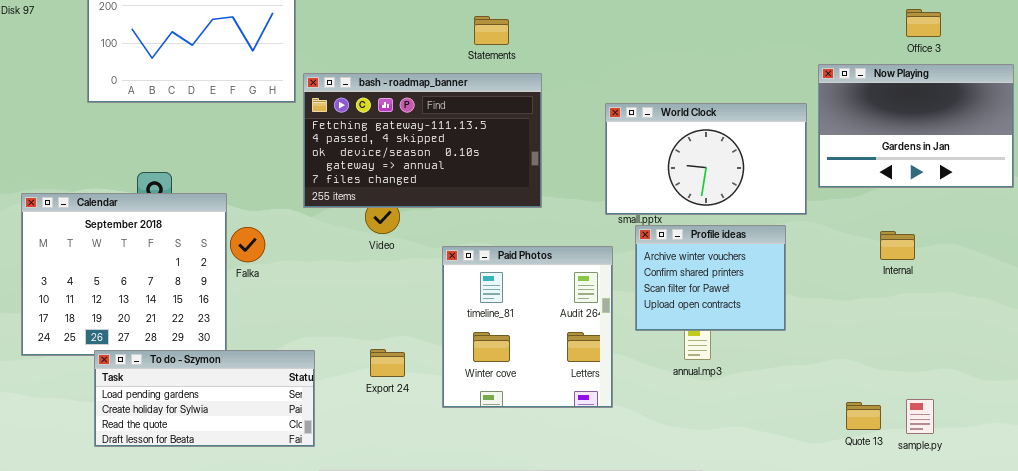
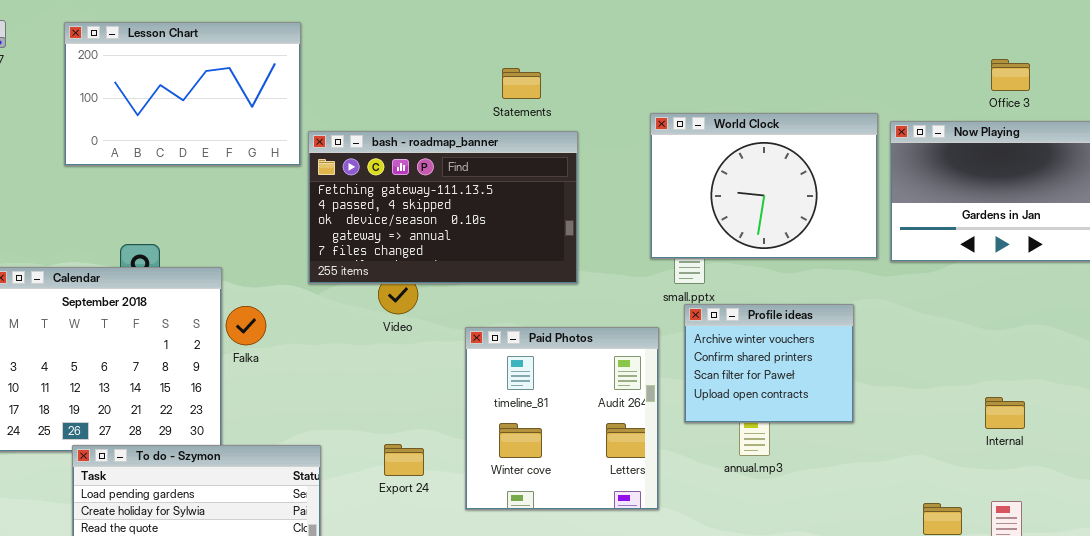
World Clock: [605,103,807,215] -> [650,113,878,259], moved, resized
Internal: [880,231,915,260] -> [985,397,1025,429], moved

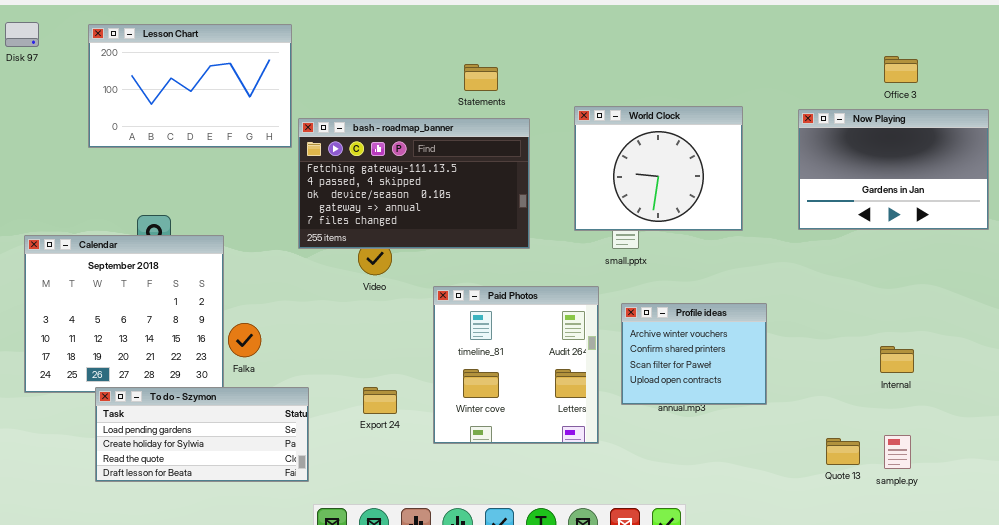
World Clock: [650,113,878,259] -> [574,106,743,231], moved, resized
Profile ideas: [684,304,854,423] -> [621,303,767,405], moved
Falka: [226,306,266,345] -> [228,323,261,357], moved

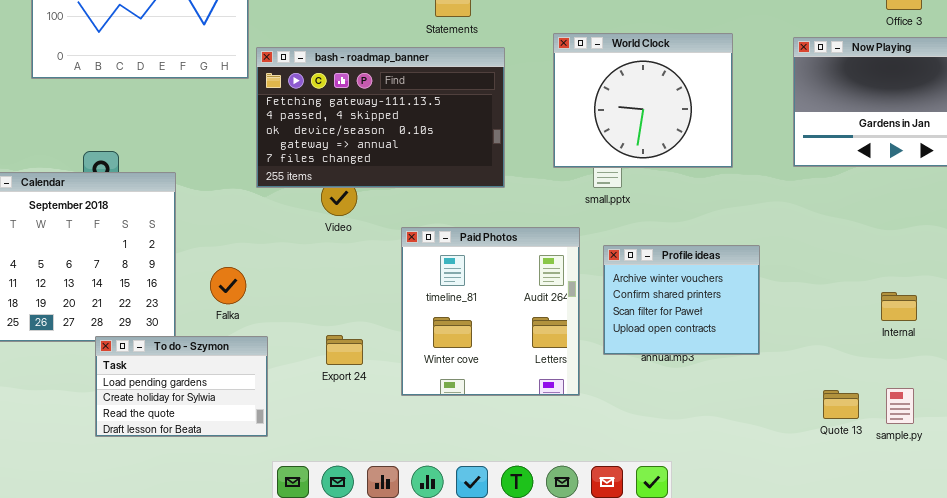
Falka: [228,323,261,357] -> [210,267,246,304], moved
To do - Szymon: [95,387,309,482] -> [95,336,268,437], resized

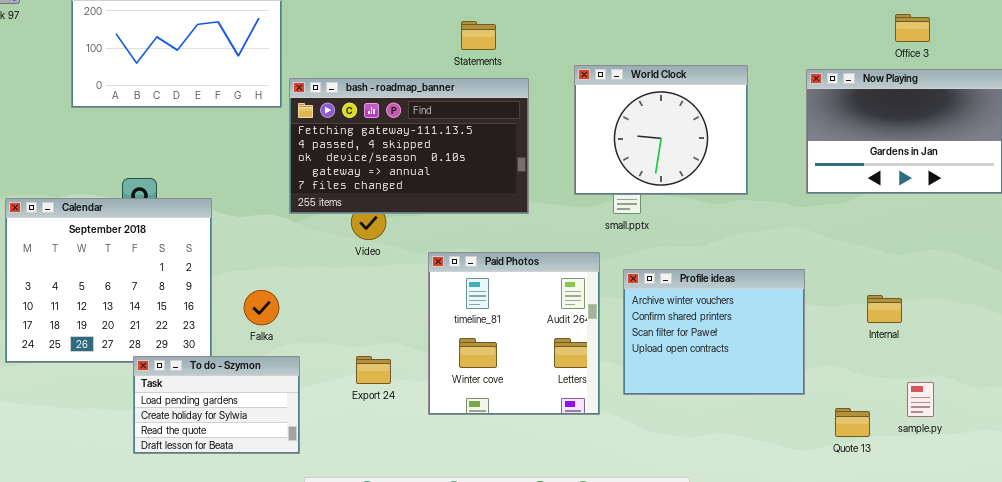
Profile ideas: [603,245,760,355] -> [623,269,805,395], resized
Internal: [881,292,917,321] -> [867,295,902,323], moved
sample.py: [886,388,914,424] -> [907,382,934,417], moved

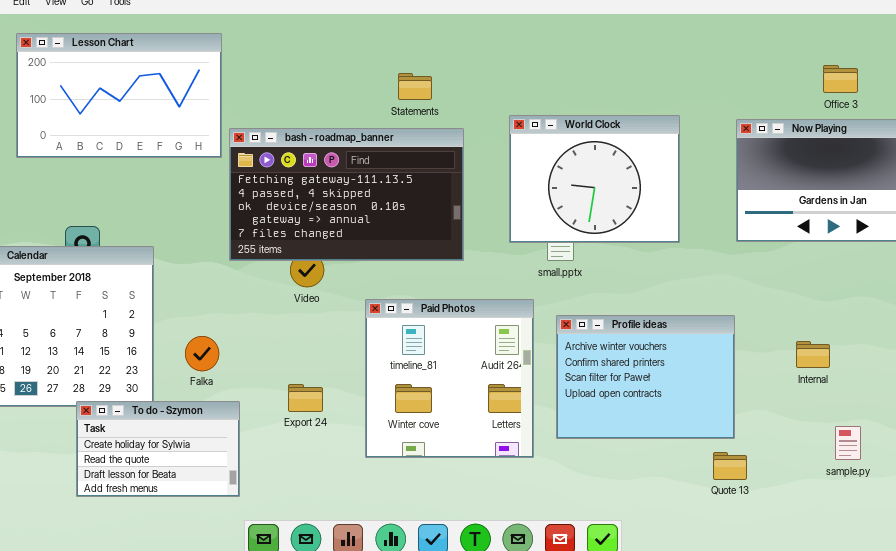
Export 24: [356,356,391,384] -> [288,384,323,412], moved
To do - Szymon: [133,356,300,454] -> [76,401,240,497], scrolled down 1 row
Quote 13: [835,408,870,437] -> [713,452,747,480], moved

